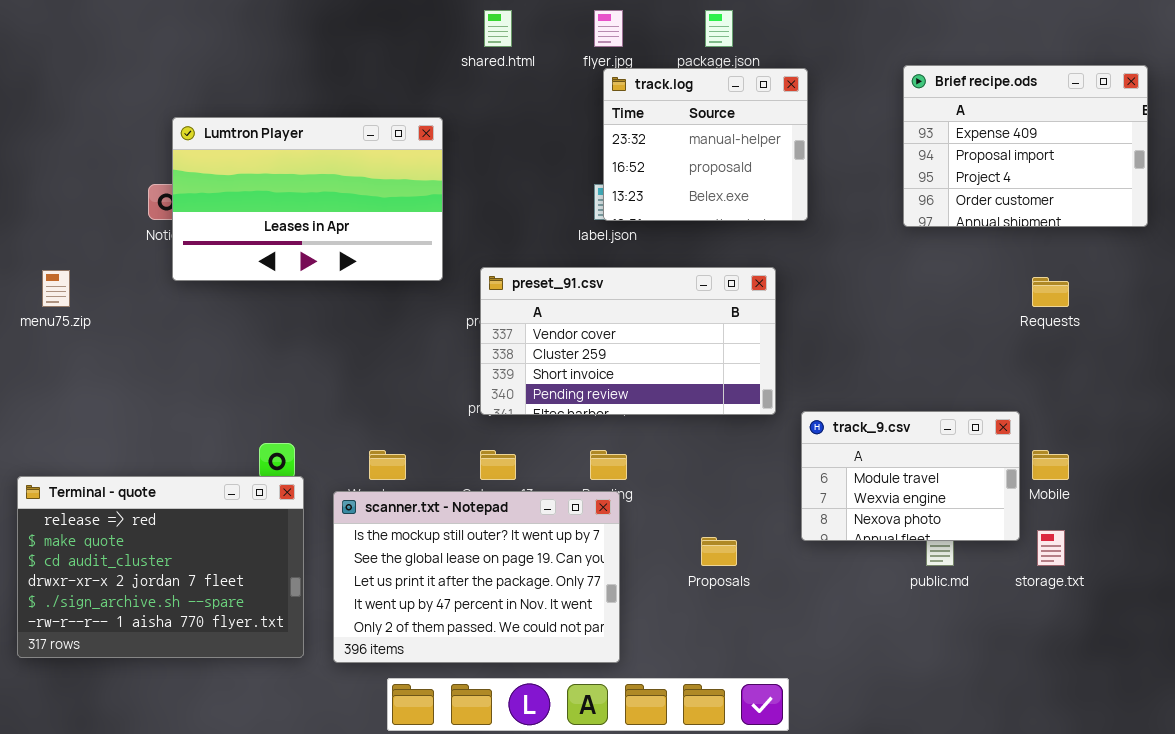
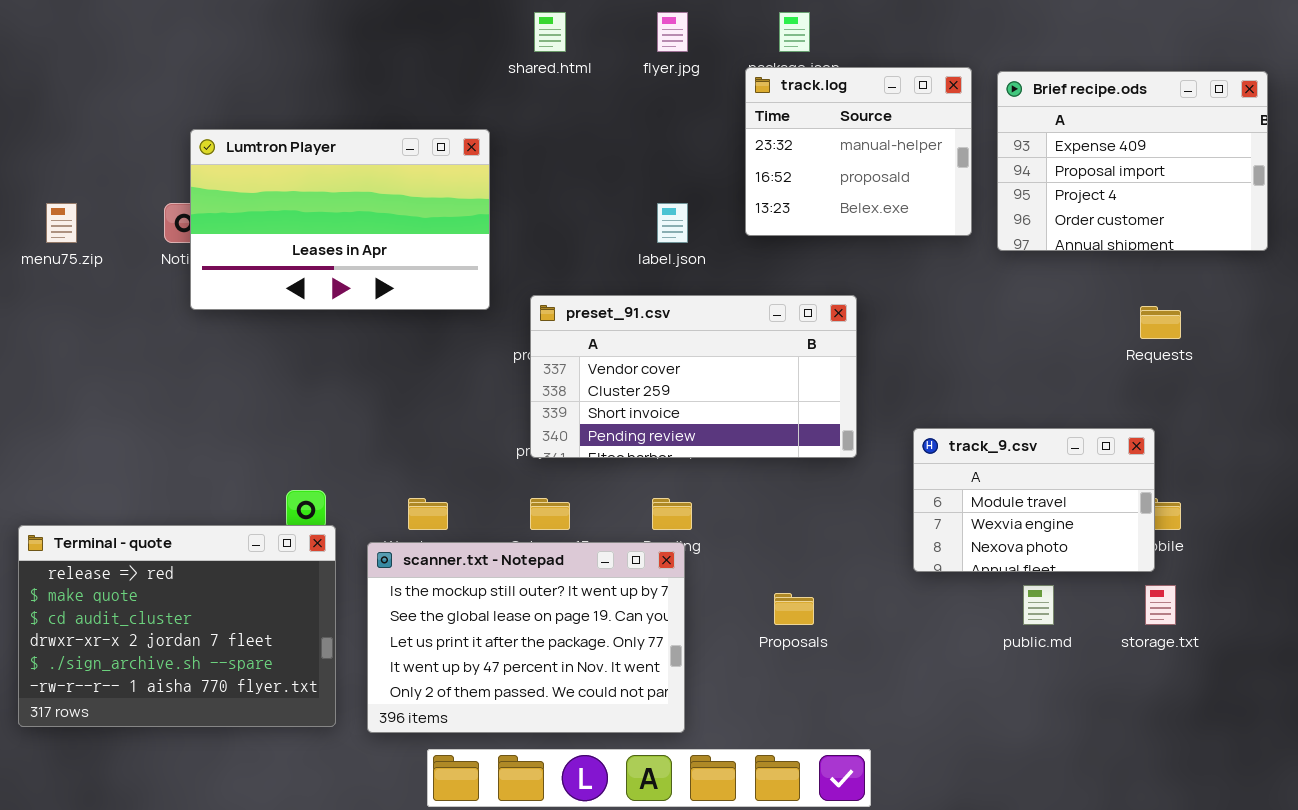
track.log: [603,68,808,221] -> [745,67,972,236], moved
menu75.zip: [42,270,70,307] -> [46,203,77,243], moved
track_9.csv: [801,411,1020,541] -> [913,428,1155,572], moved

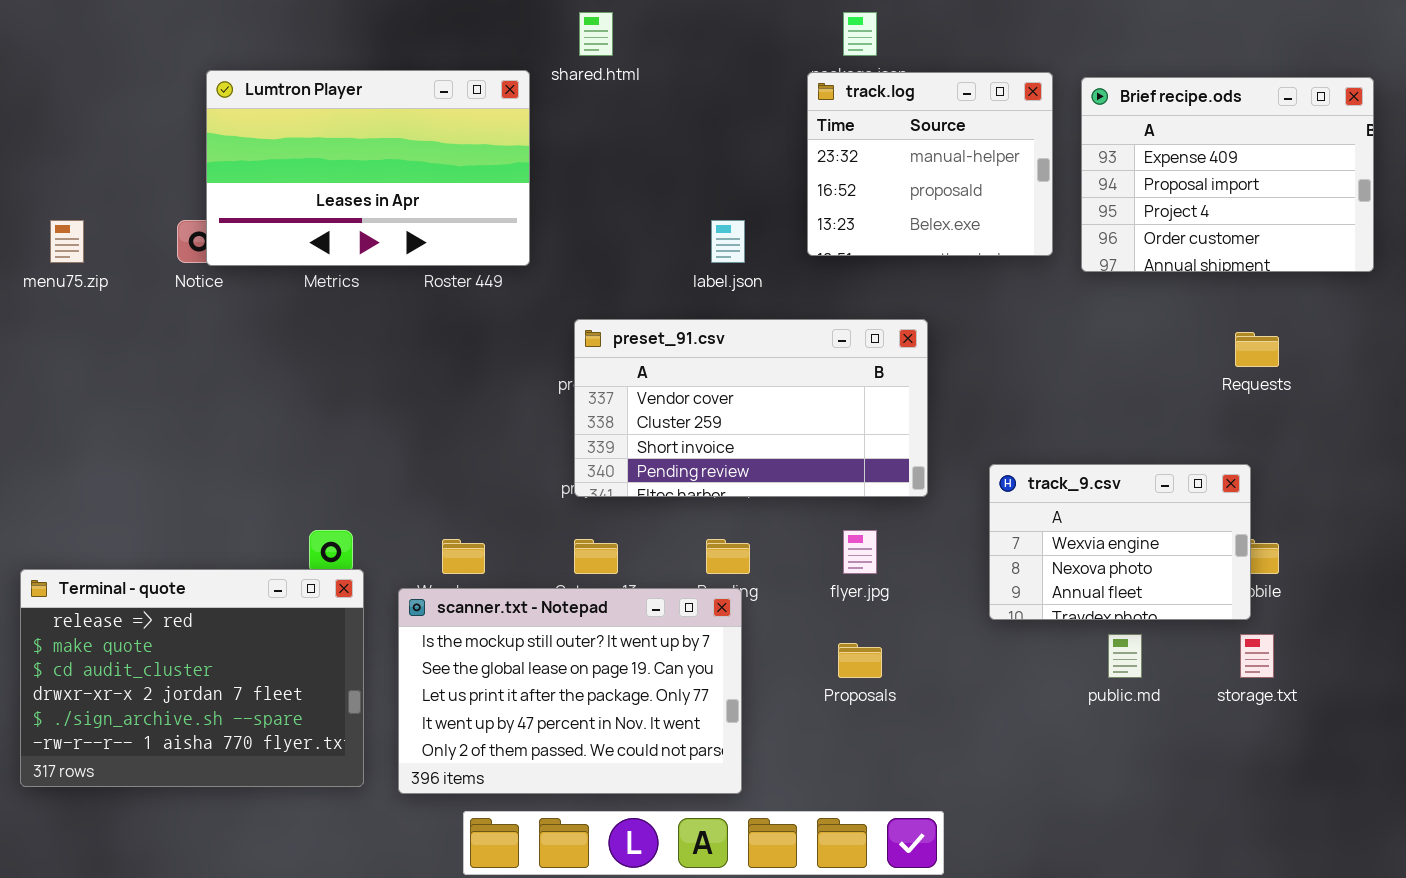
flyer.jpg: [657,12,688,52] -> [843,530,877,574], moved
Lumtron Player: [190,129,490,310] -> [206,70,530,266], moved
track_9.csv: [913,428,1155,572] -> [989,464,1251,620], scrolled down 1 row

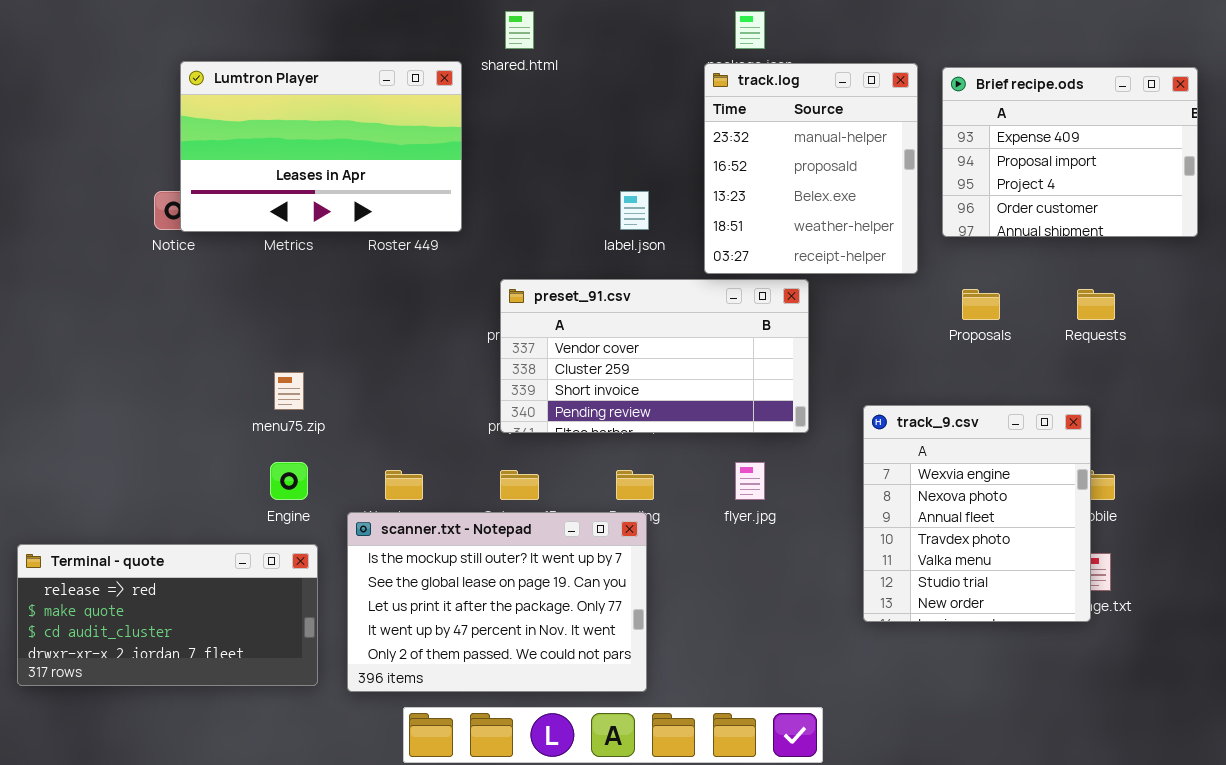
track.log: [807,72,1053,256] -> [704,63,918,274], resized
menu75.zip: [50,220,84,263] -> [274,372,304,410], moved
track_9.csv: [989,464,1251,620] -> [863,405,1091,622], resized
Terminal - quote: [20,569,364,787] -> [17,544,318,686], resized
Proposals: [838,643,882,678] -> [962,289,1000,320], moved

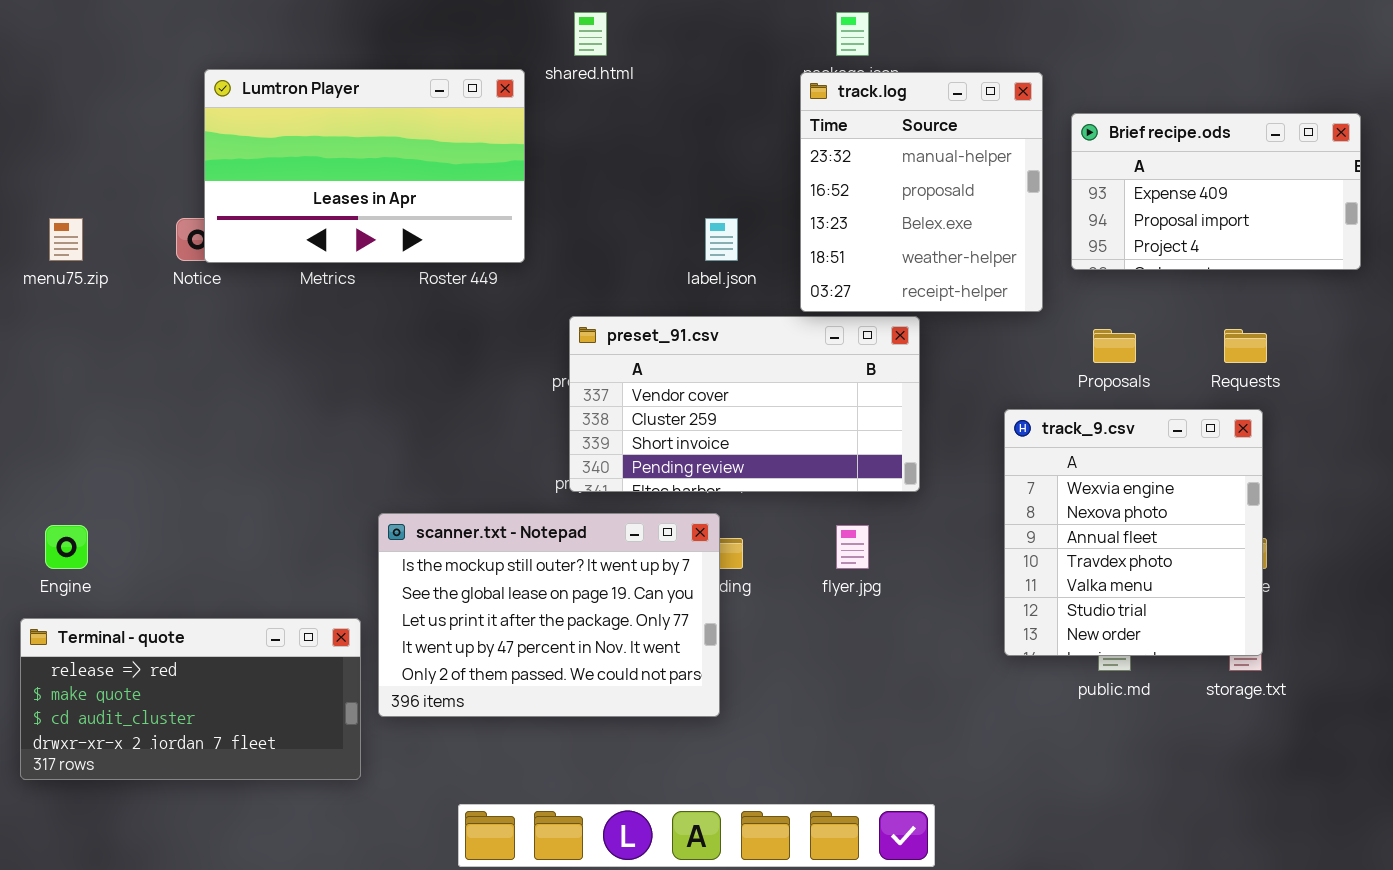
Brief recipe.ods: [942,67,1198,237] -> [1071,113,1361,270], resized
menu75.zip: [274,372,304,410] -> [49,218,83,261], moved
track_9.csv: [863,405,1091,622] -> [1004,409,1263,656], moved
Engine: [270,462,308,500] -> [45,525,88,569], moved
scanner.txt - Notepad: [347,512,647,692] -> [378,513,720,717], moved

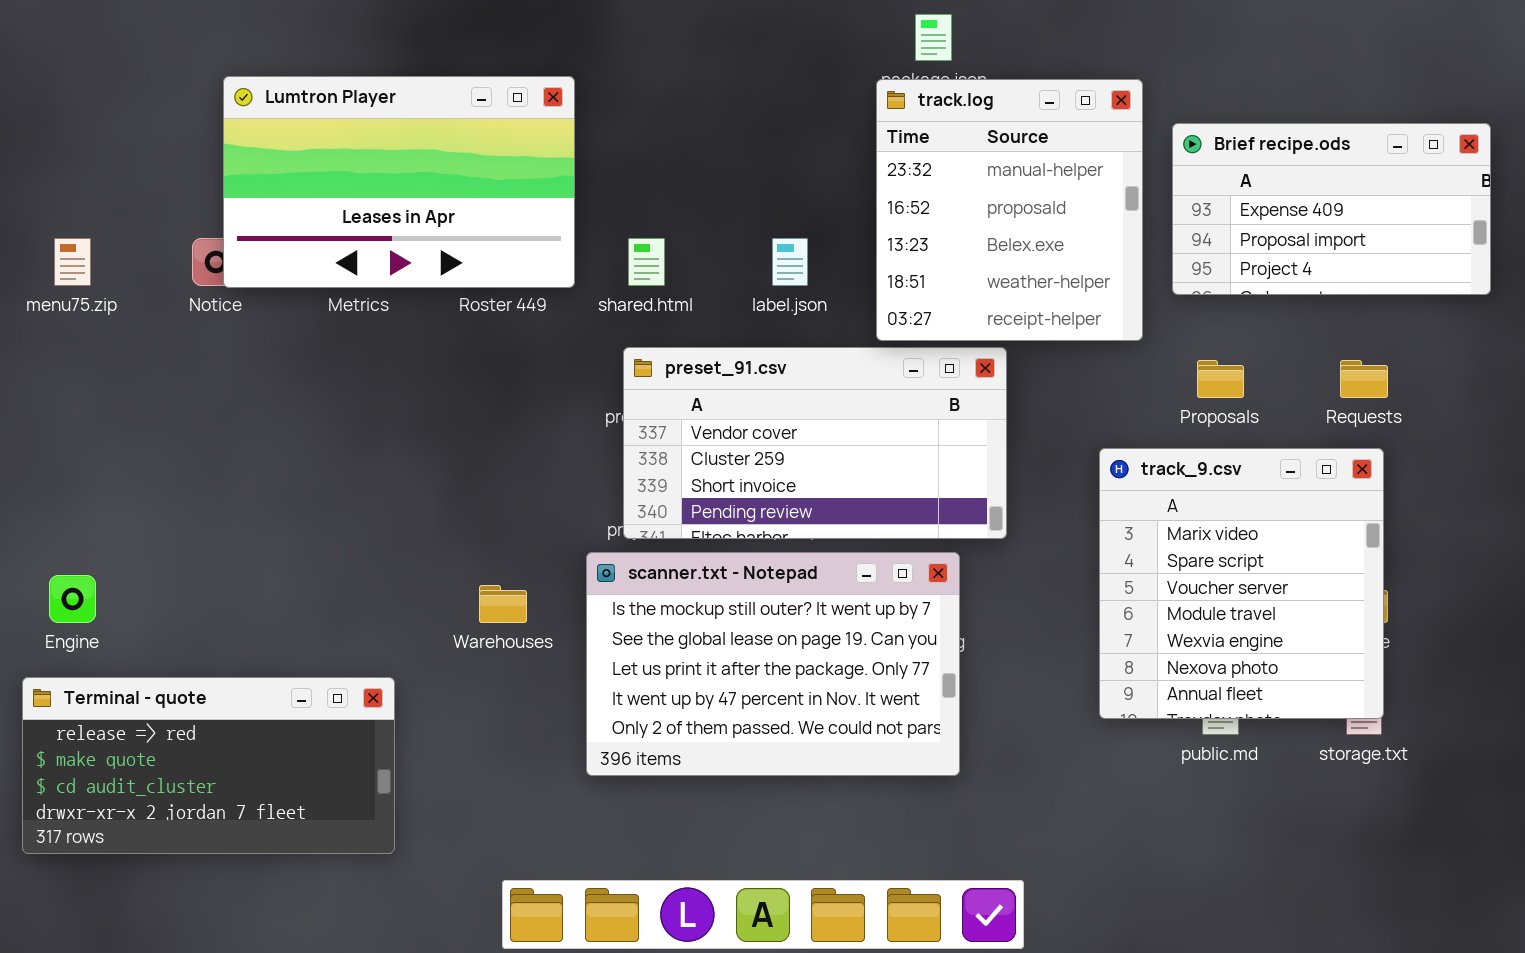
shared.html: [574,12,607,56] -> [628,238,665,286], moved
track_9.csv: [1004,409,1263,656] -> [1099,448,1384,719], scrolled up 4 rows
scanner.txt - Notepad: [378,513,720,717] -> [586,552,960,776], moved

